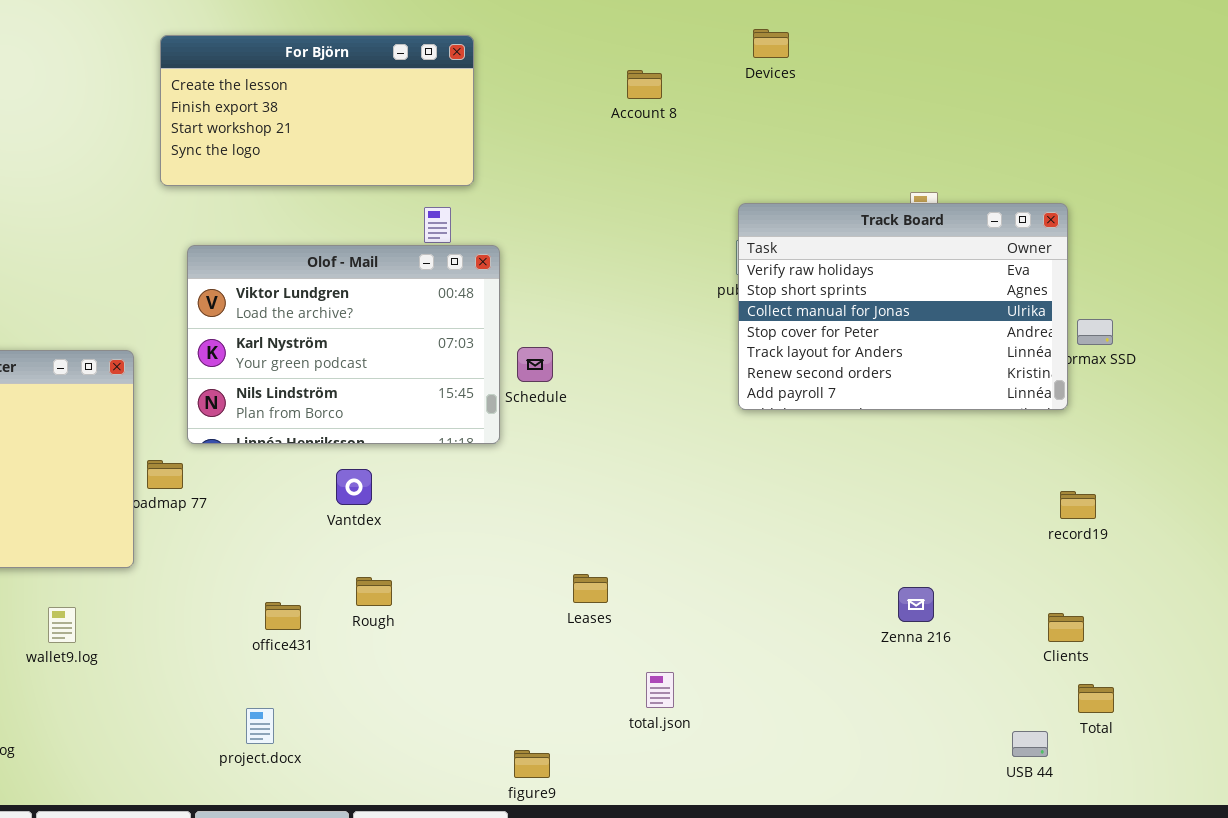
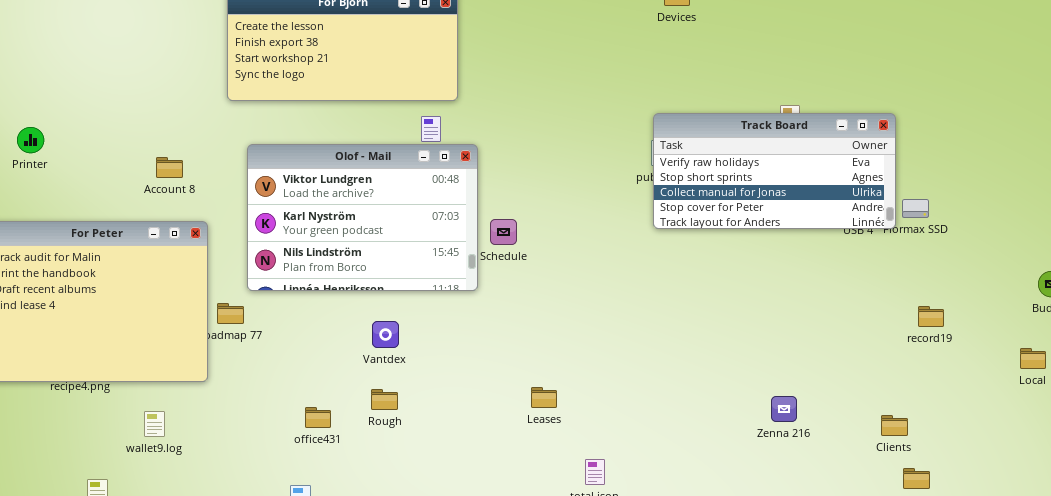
Account 8: [627,70,662,99] -> [156,157,183,178], moved
Track Board: [738,203,1068,410] -> [653,113,896,229], resized
Vantdex: [336,469,372,505] -> [372,321,399,348], moved
record19: [1060,491,1096,519] -> [918,306,944,327], moved

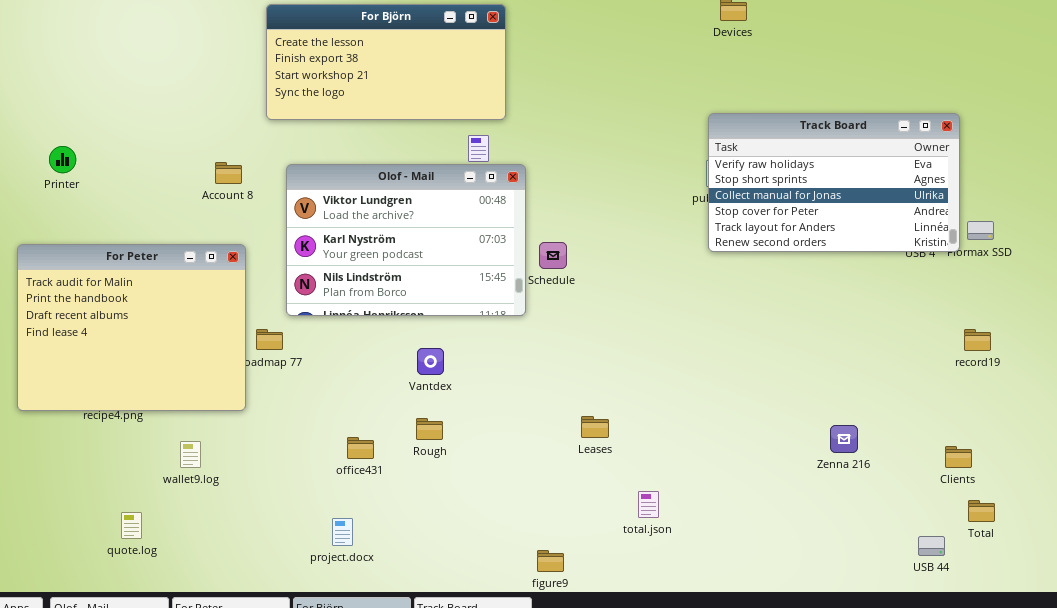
Track Board: [653,113,896,229] -> [708,113,960,252], resized
Account 8: [156,157,183,178] -> [215,162,242,184], moved
record19: [918,306,944,327] -> [964,329,991,351], moved

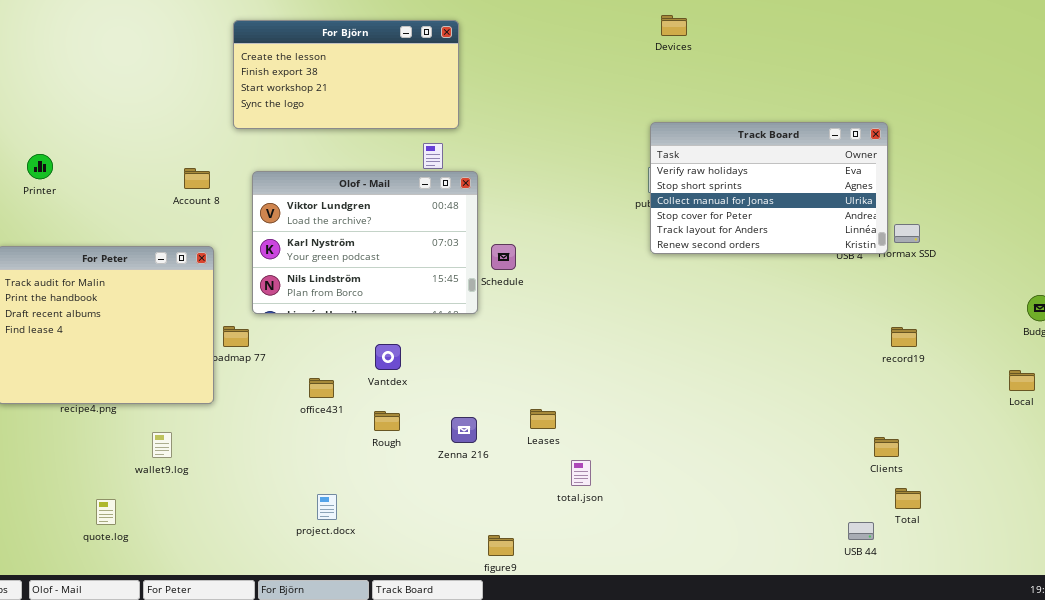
Zenna 216: [830,425,858,453] -> [451,417,477,443], moved
office431: [347,437,374,459] -> [309,378,334,398], moved
total.json: [638,491,659,518] -> [571,460,591,486], moved
project.docx: [332,518,353,546] -> [317,494,337,520], moved

